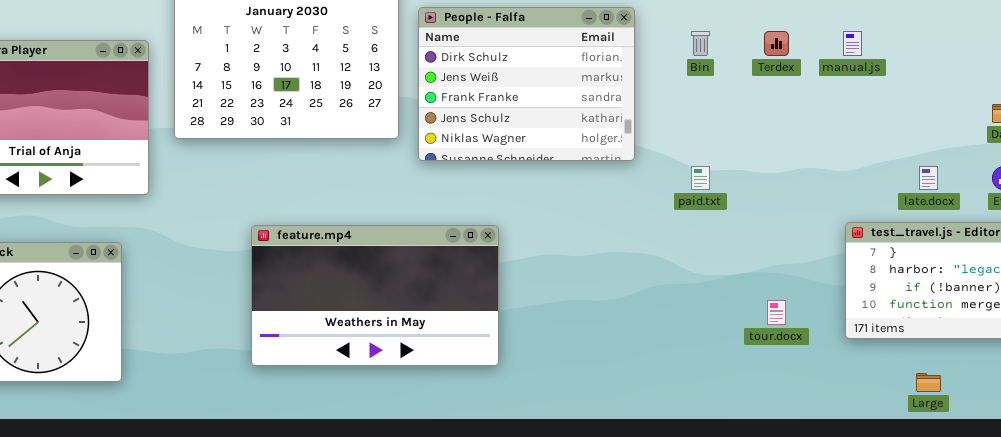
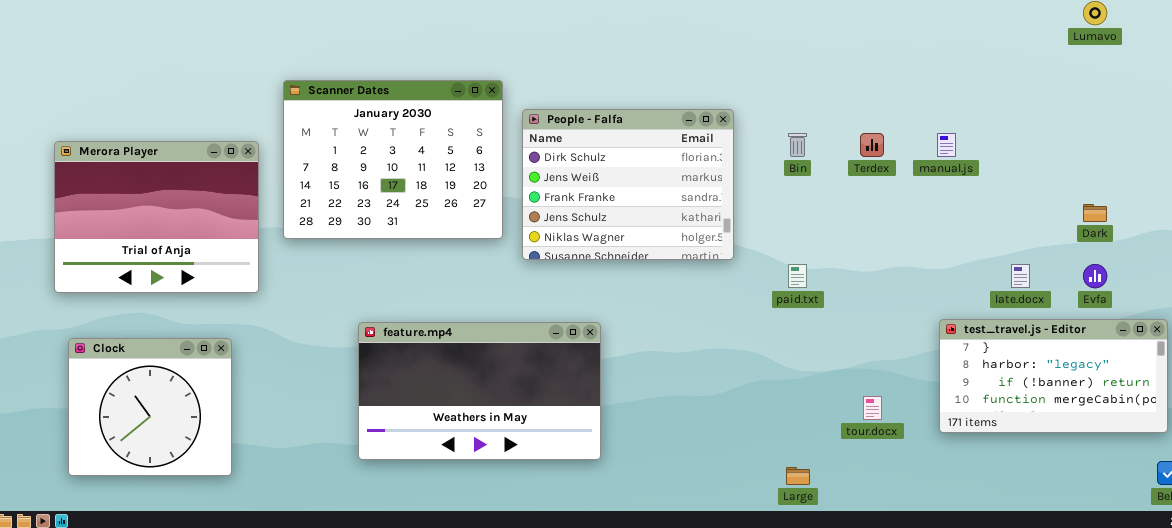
Large: [916,373,941,392] -> [786,467,810,485], moved

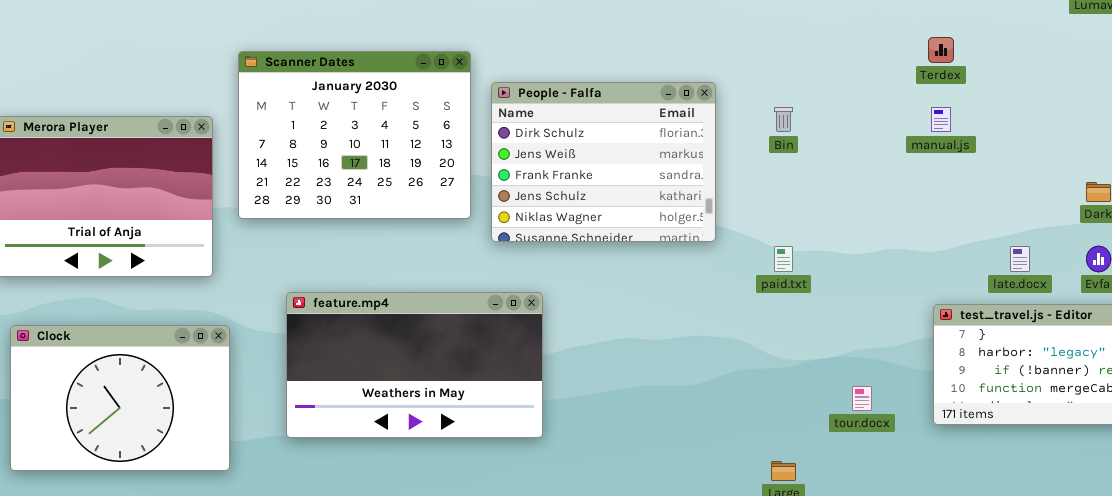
Terdex: [860,133,884,157] -> [928,37,954,63], moved
feature.mp4: [358,322,601,460] -> [286,292,543,438], moved
Clock: [68,338,232,476] -> [10,325,230,471], resized

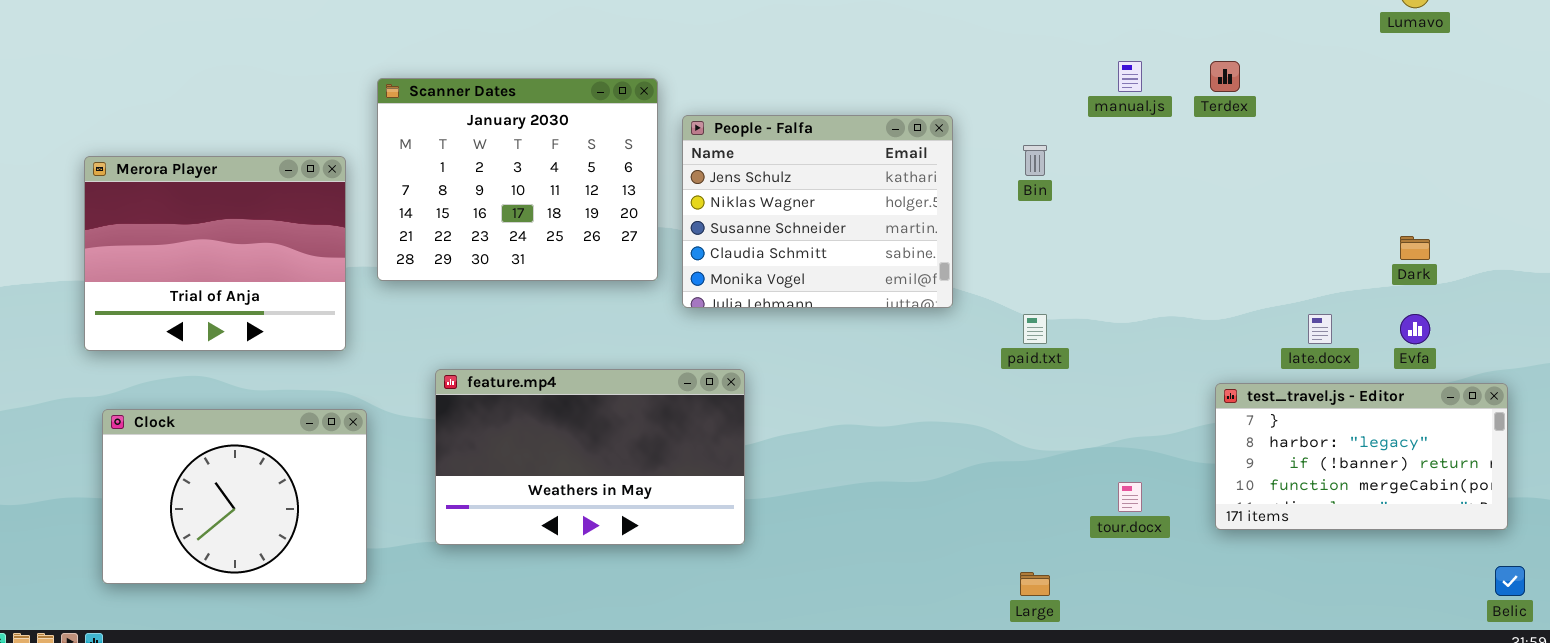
People - Falfa: [491,82,716,242] -> [682,115,953,308], scrolled down 3 rows
manual.js: [931,107,951,132] -> [1118,61,1142,92], moved

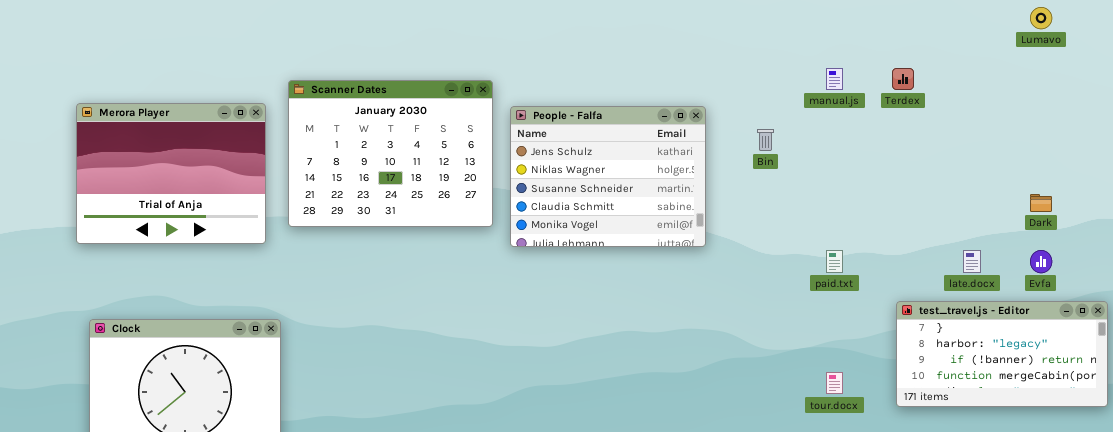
Merora Player: [84,156,346,351] -> [76,103,266,244], moved
paid.txt: [1023,314,1047,344] -> [826,250,843,273], moved
feature.mp4: [435,369,745,545] -> none, closed

